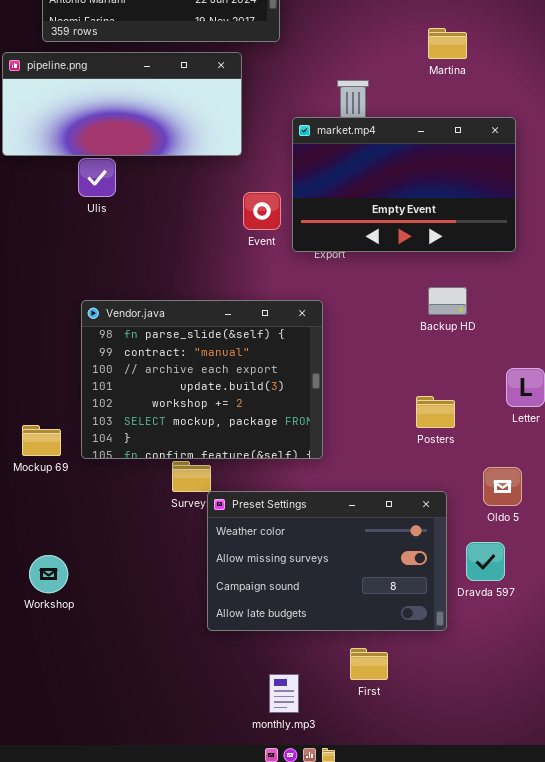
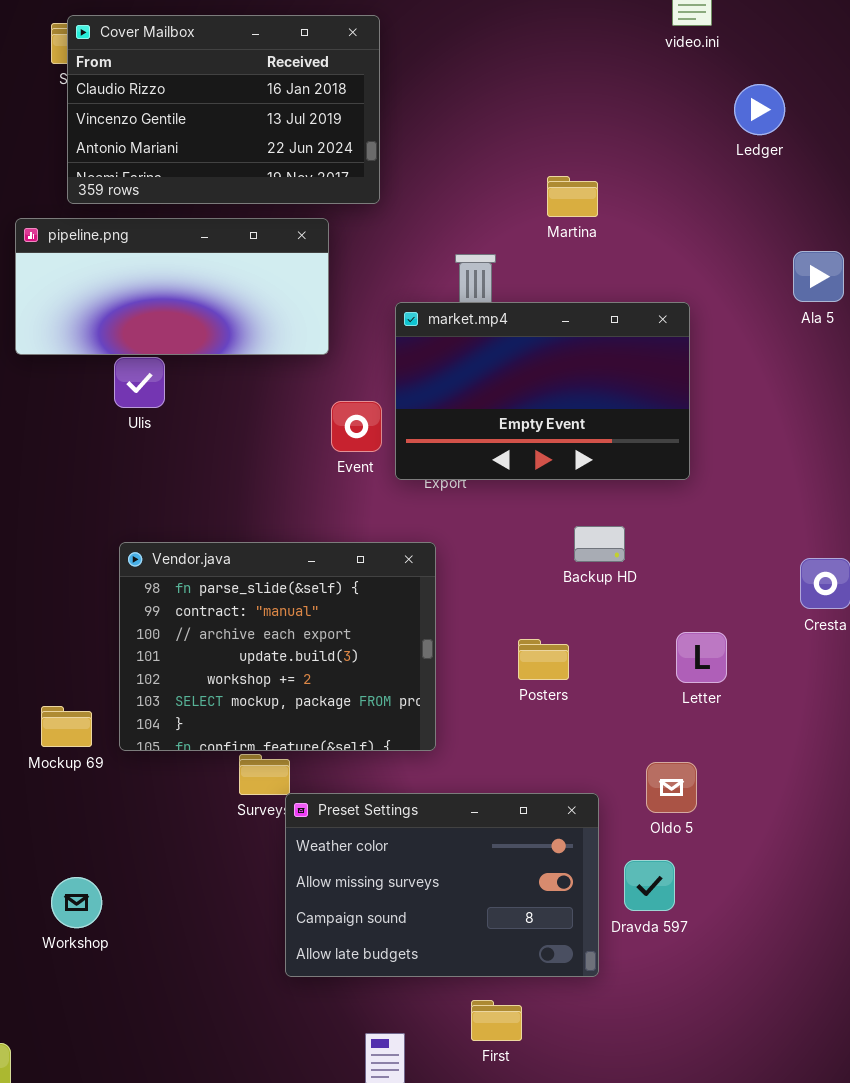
Martina: [428,28,467,59] -> [547,176,598,217], moved
Posters: [416,396,455,428] -> [518,639,569,680], moved

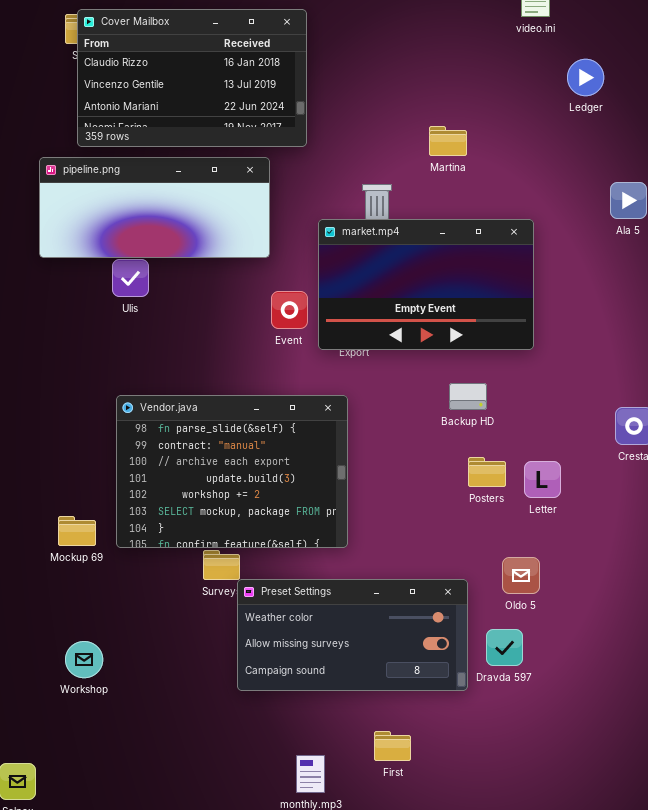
Posters: [518,639,569,680] -> [468,457,506,487], moved
Preset Settings: [285,793,599,977] -> [237,579,468,691], resized

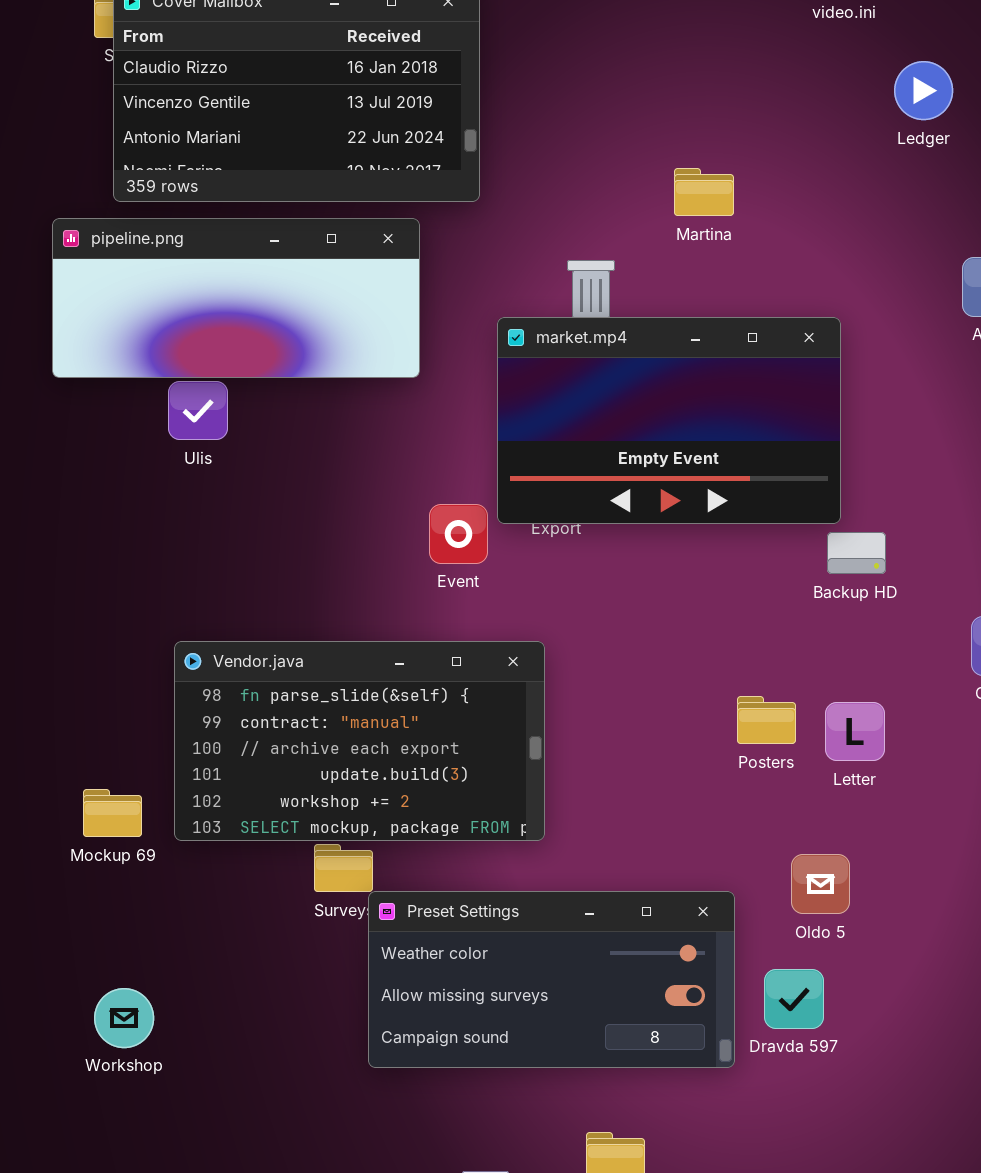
Event: [271,291,308,329] -> [429,504,488,564], moved
Backup HD: [449,383,487,410] -> [827,532,886,574], moved
Vendor.java: [116,395,348,548] -> [174,641,545,841], resized

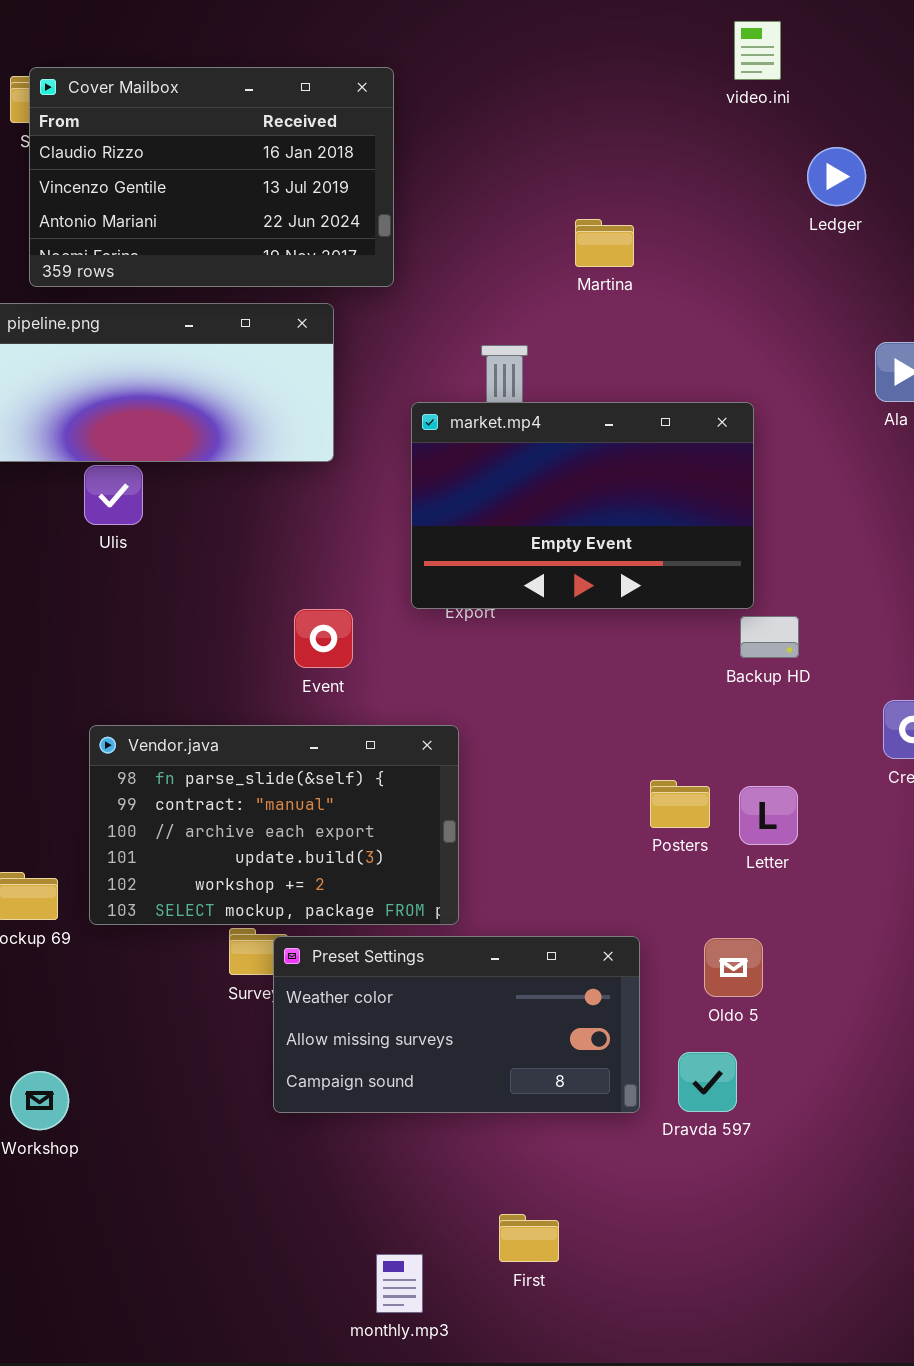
Martina: [674,168,734,216] -> [575,219,634,267], moved
Event: [429,504,488,564] -> [294,609,353,668], moved
Preset Settings: [368,891,735,1068] -> [273,936,640,1113], moved

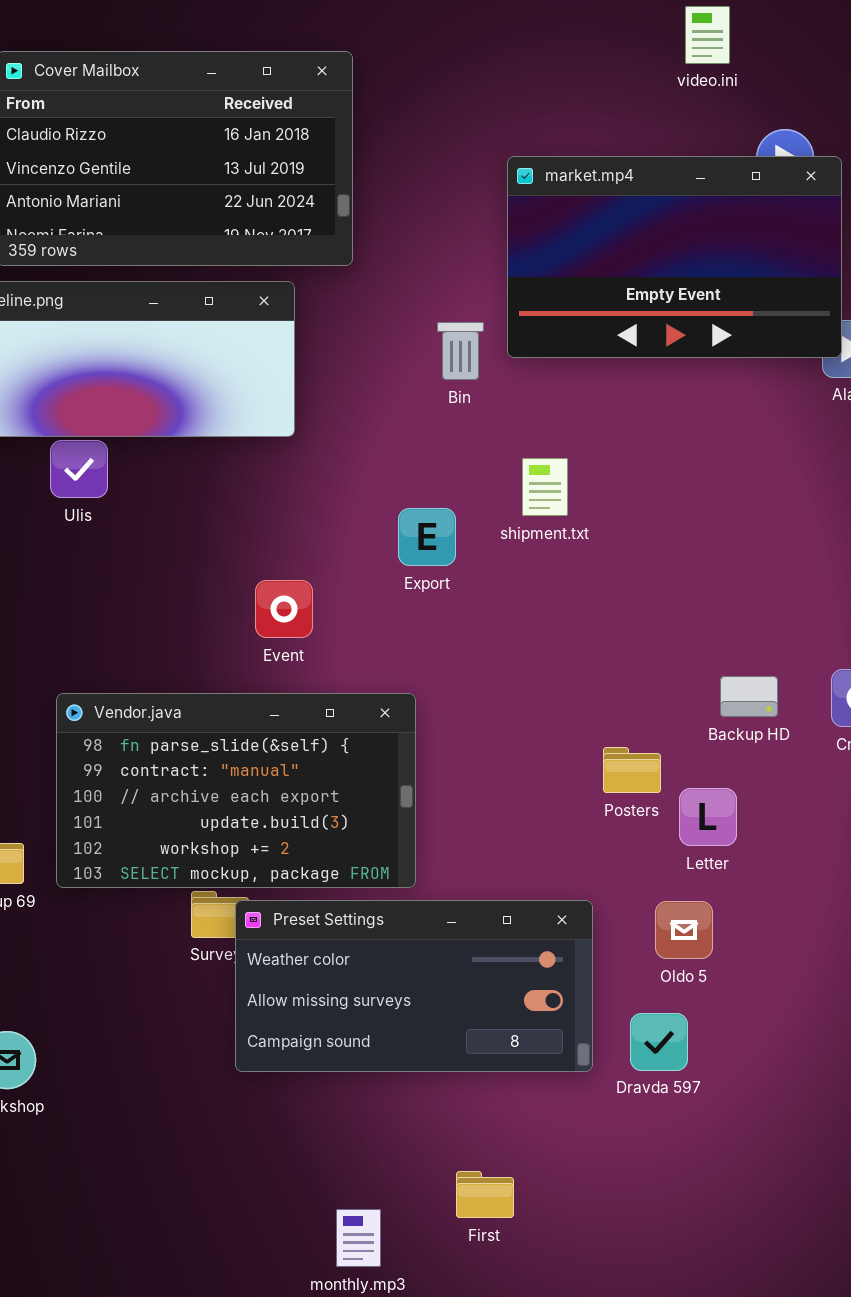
market.mp4: [411,402,754,609] -> [507,156,842,358], moved
Backup HD: [740,616,799,658] -> [720,676,778,717], moved
Letter: [739,786,798,845] -> [679,788,737,846], moved

